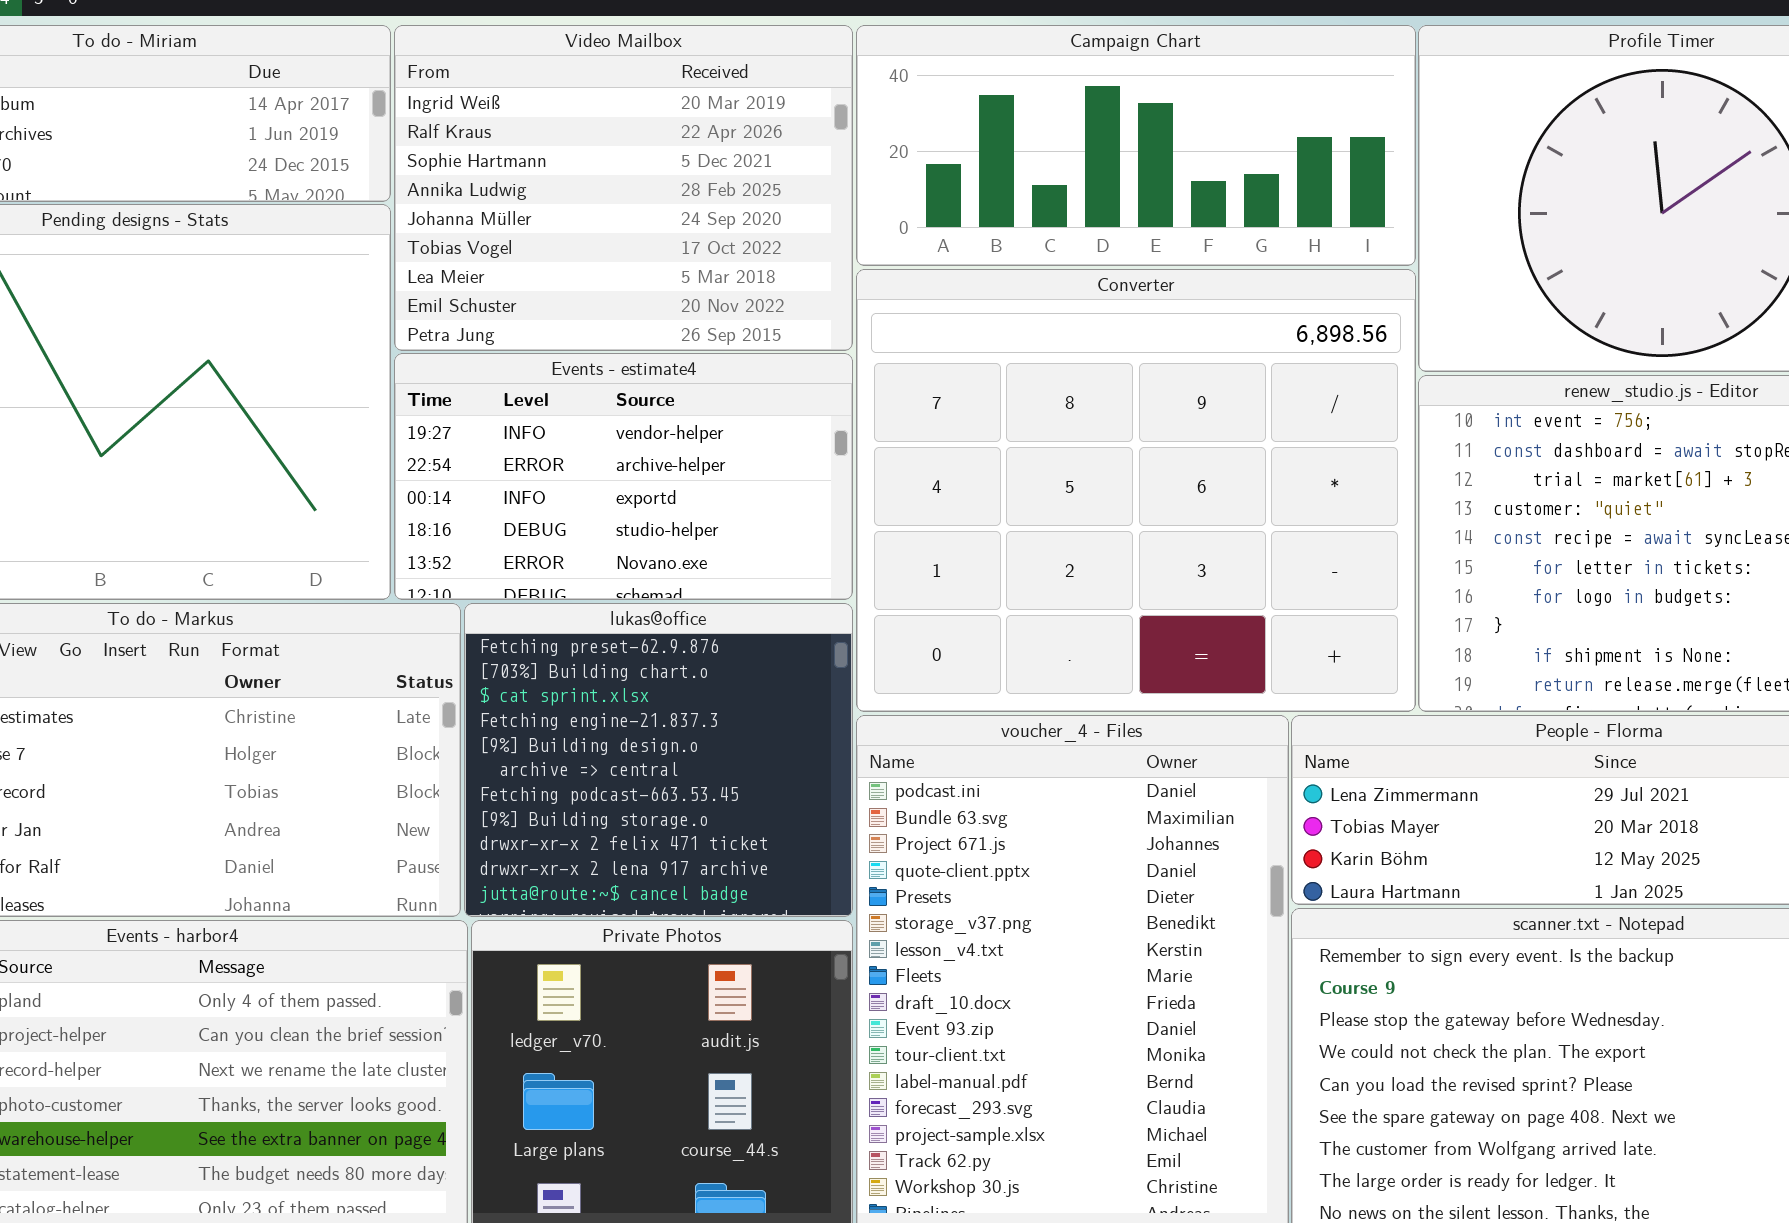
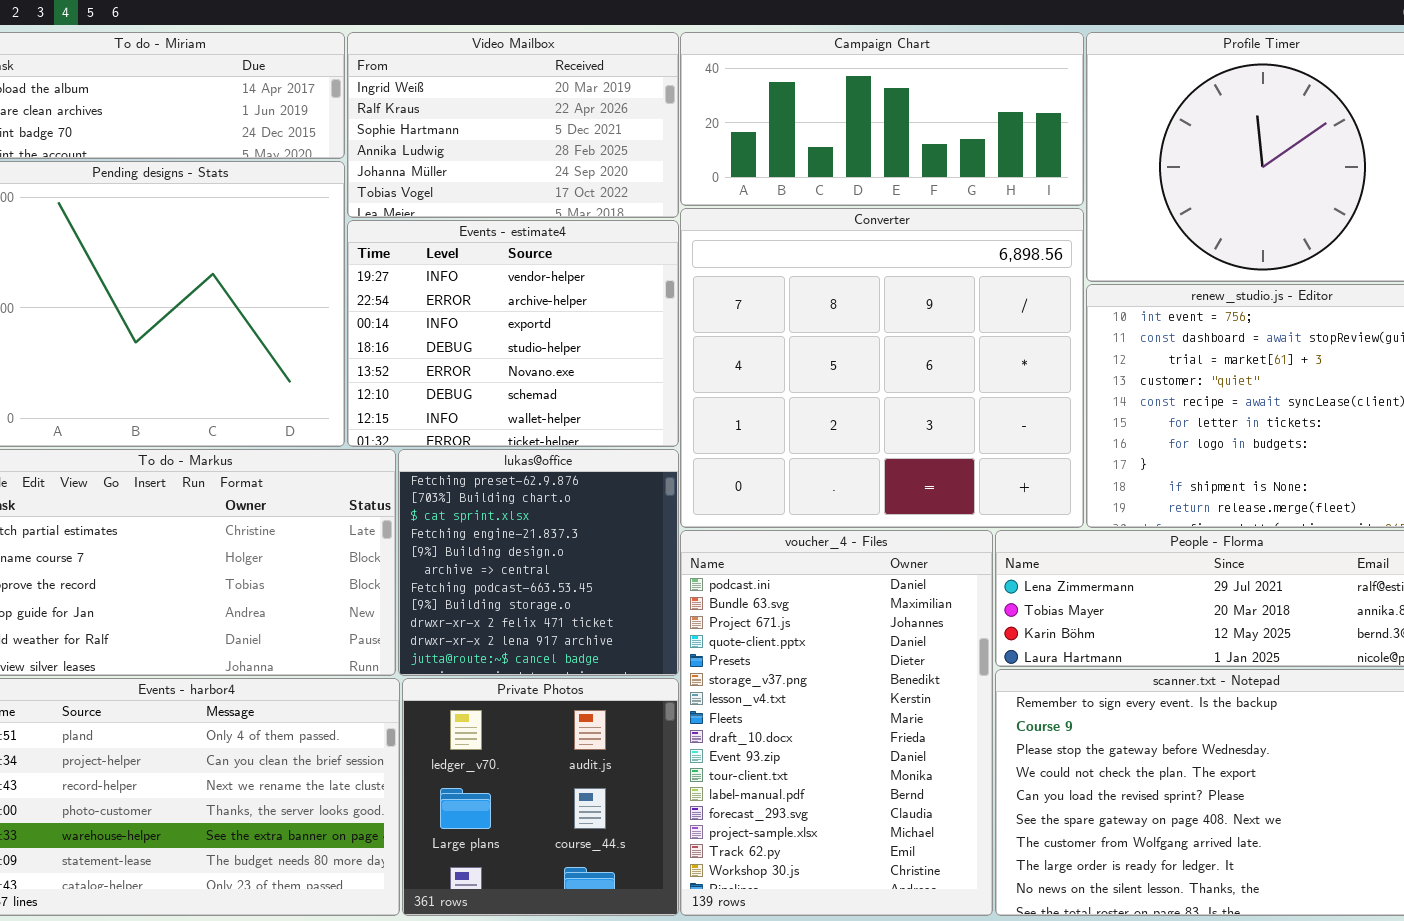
Video Mailbox: [394,25,853,351] -> [347,32,679,218], resized
Events - estimate4: [394,353,853,600] -> [347,220,679,447], resized

